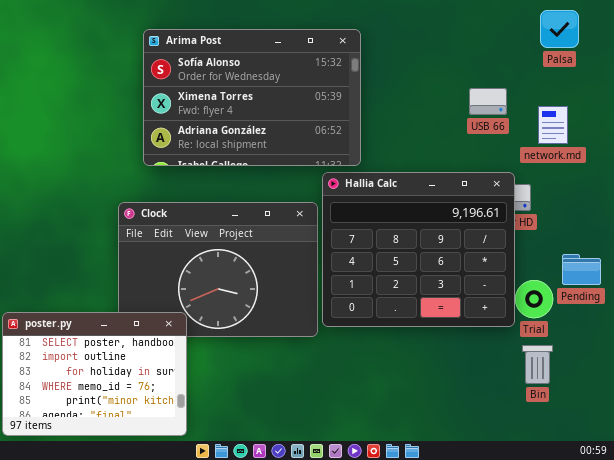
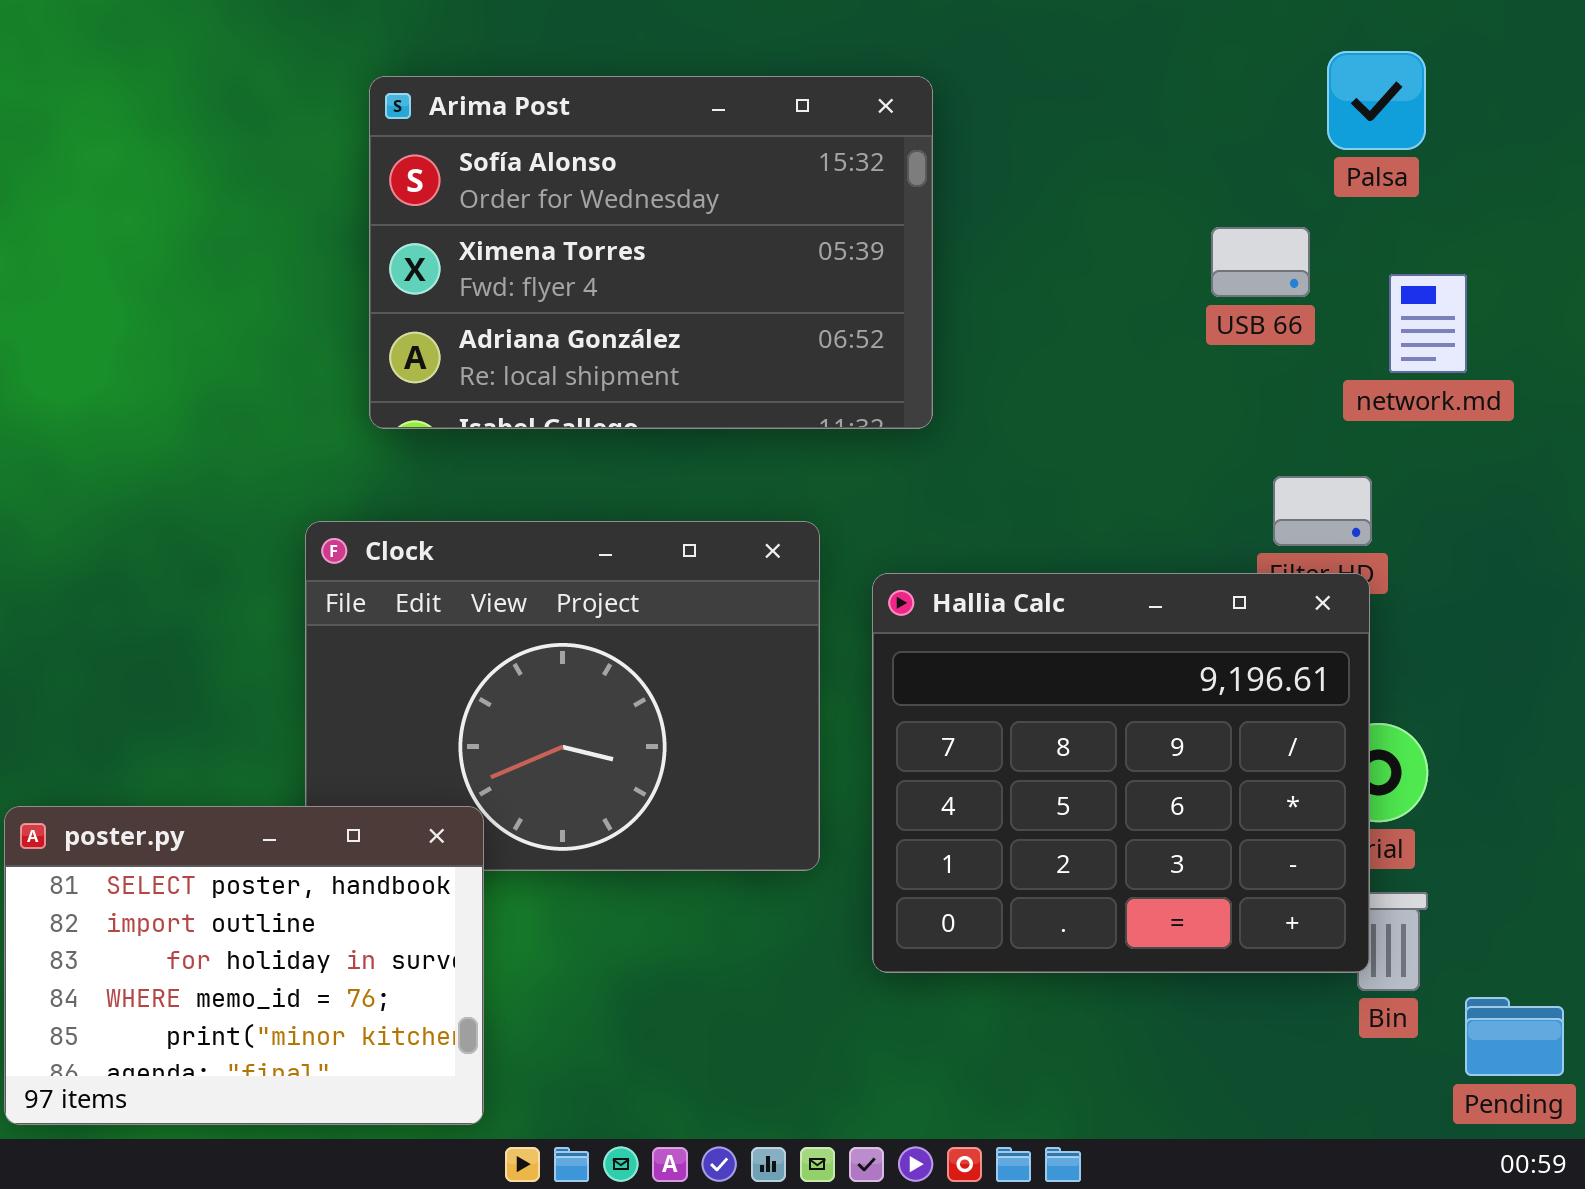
Palsa: [540,10,579,48] -> [1327,51,1426,150], moved
Hallia Calc: [322,172,515,327] -> [872,573,1370,973], moved
Pending: [562,254,601,285] -> [1465,997,1564,1076], moved

